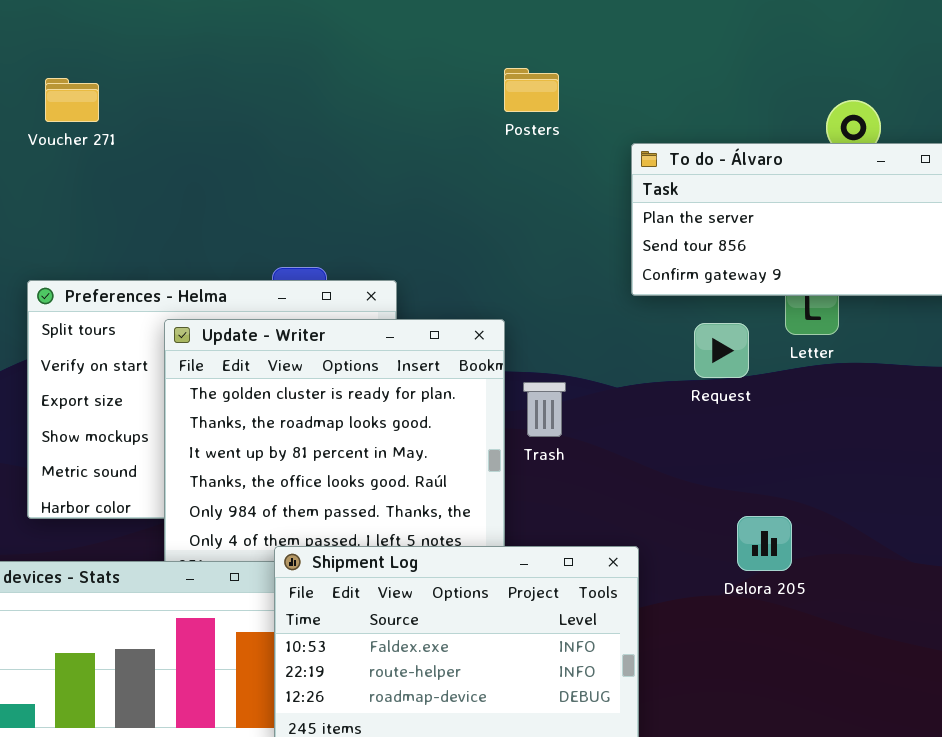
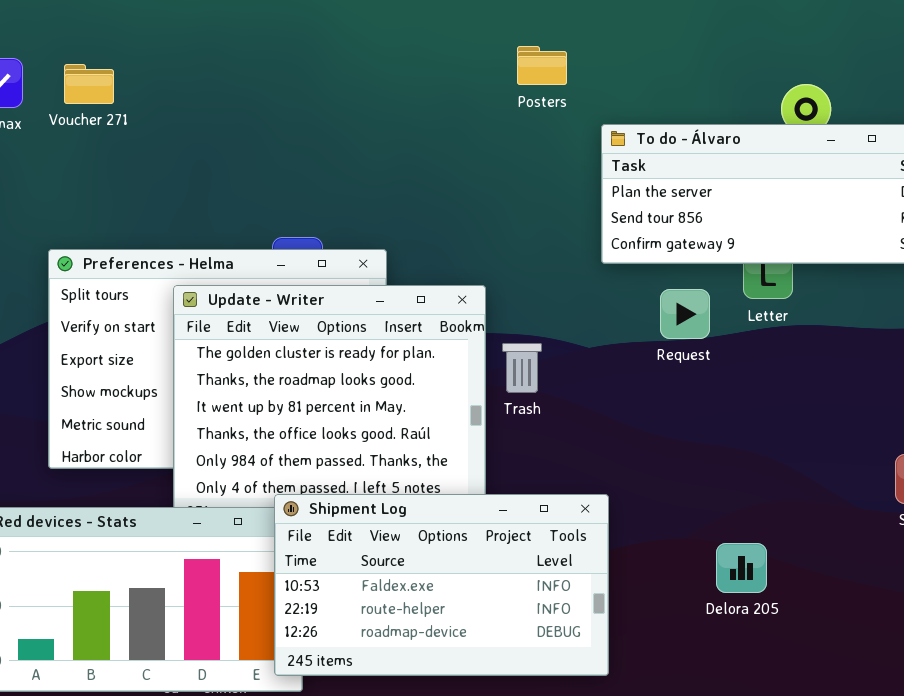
Posters: [504,68,559,112] -> [517,46,567,85], moved
Delora 205: [737,516,792,571] -> [716,543,767,593], moved

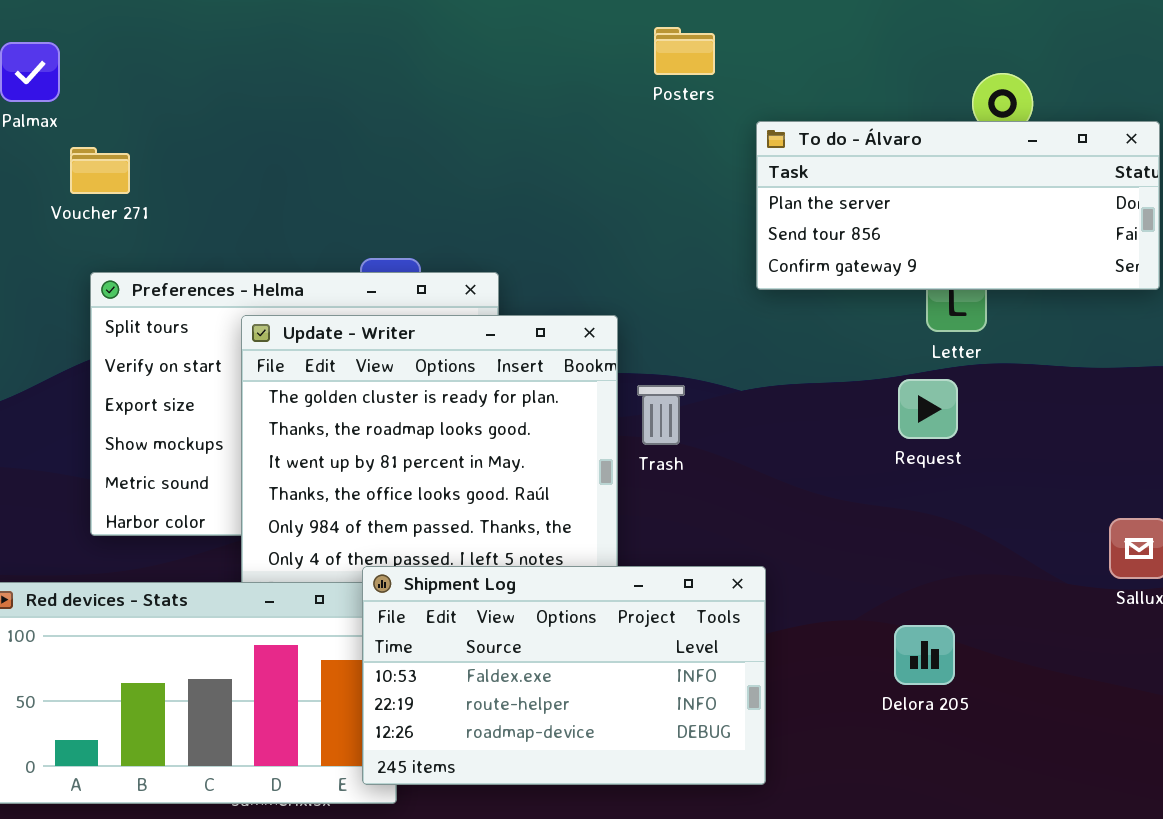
Voucher 271: [64,64,114,104] -> [70,147,130,194], moved
Request: [660,289,710,339] -> [898,379,958,439], moved

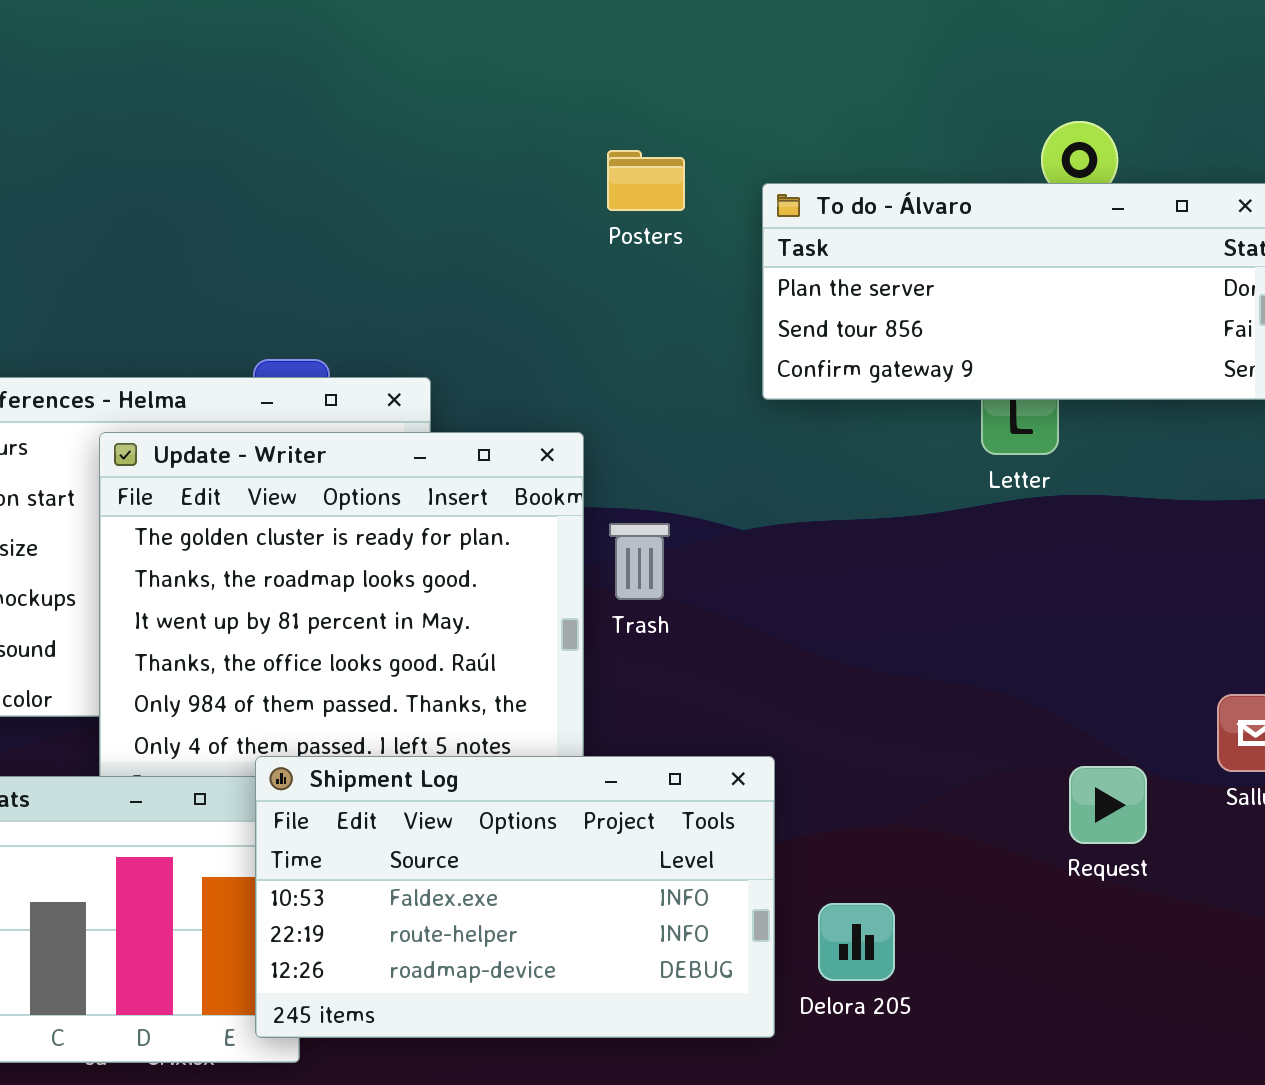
Posters: [654,27,715,75] -> [607,150,685,211], moved
Request: [898,379,958,439] -> [1069,766,1147,844], moved
Delora 205: [894,625,955,685] -> [818,903,895,981], moved

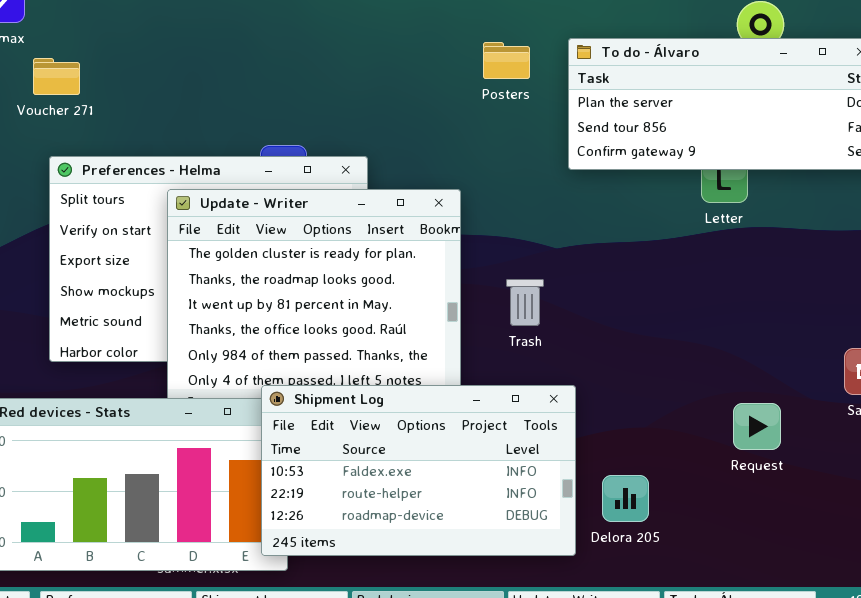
Posters: [607,150,685,211] -> [483,42,530,79], moved
Trash: [609,523,670,600] -> [506,279,544,326], moved
Request: [1069,766,1147,844] -> [733,403,781,450], moved

